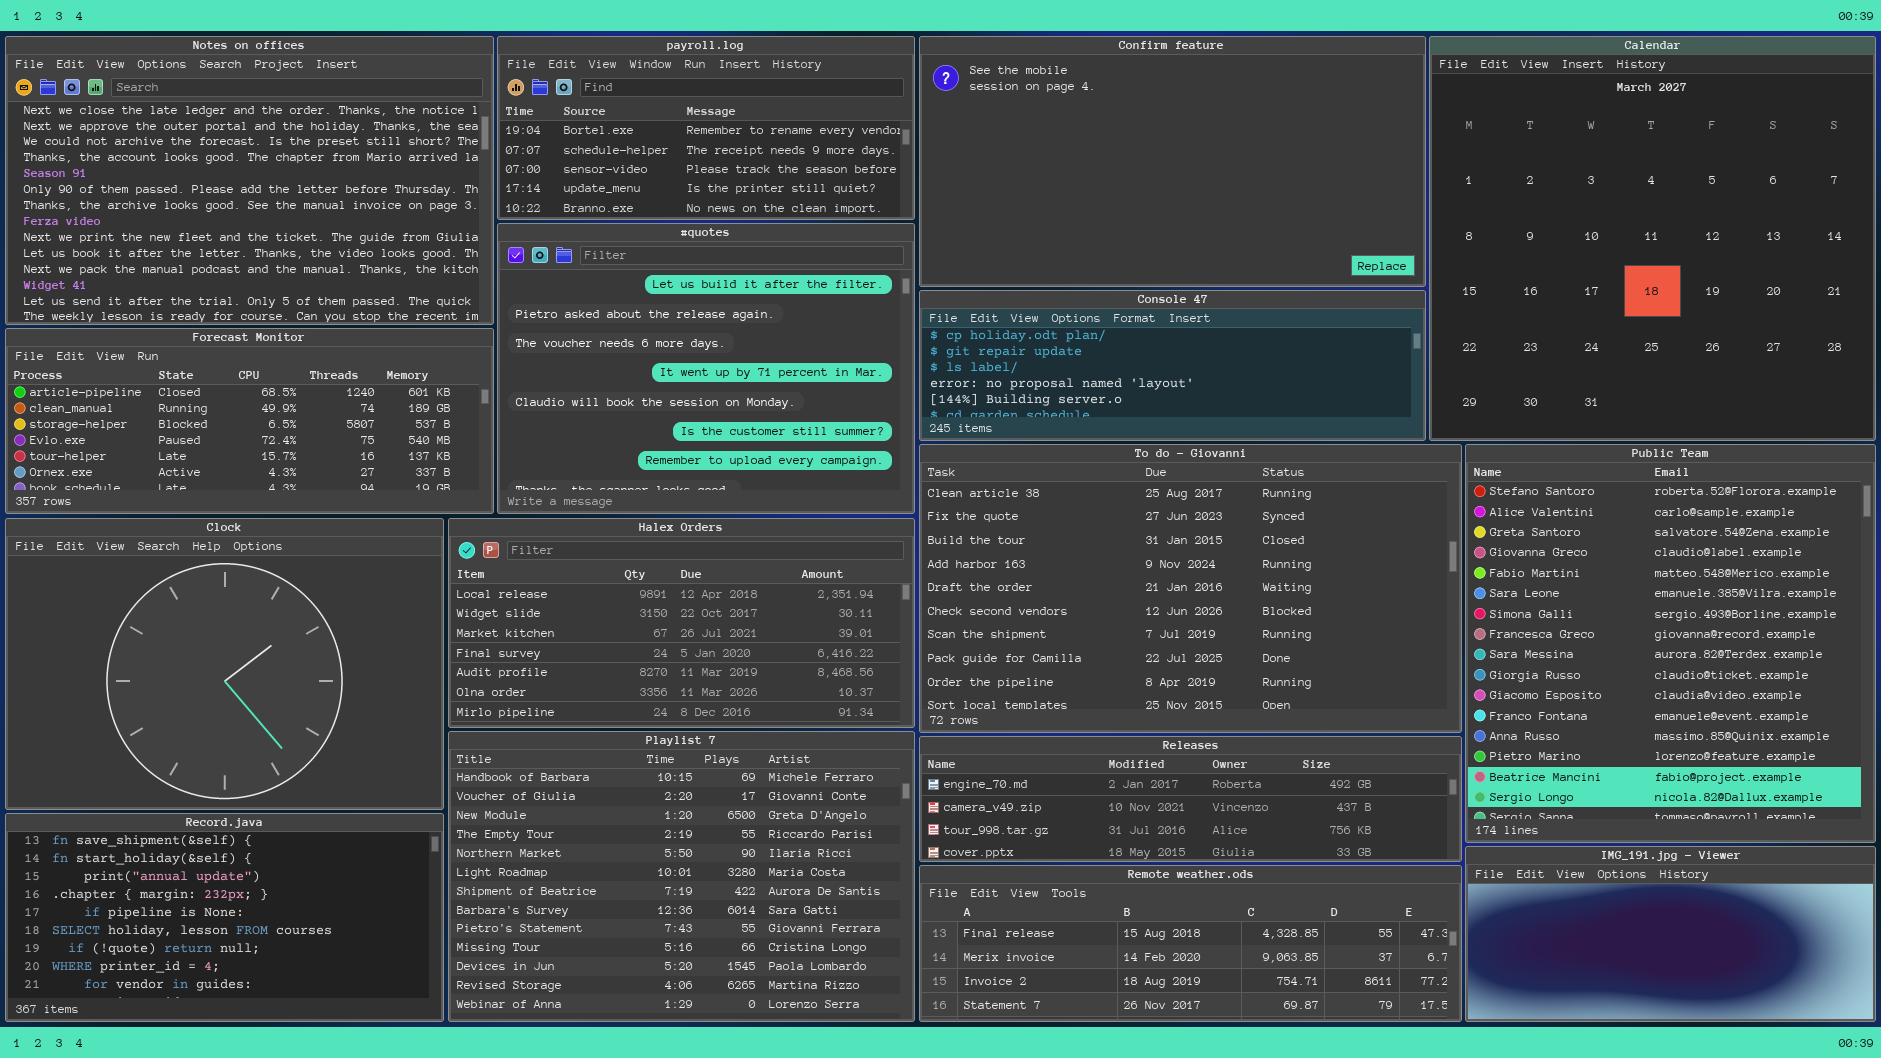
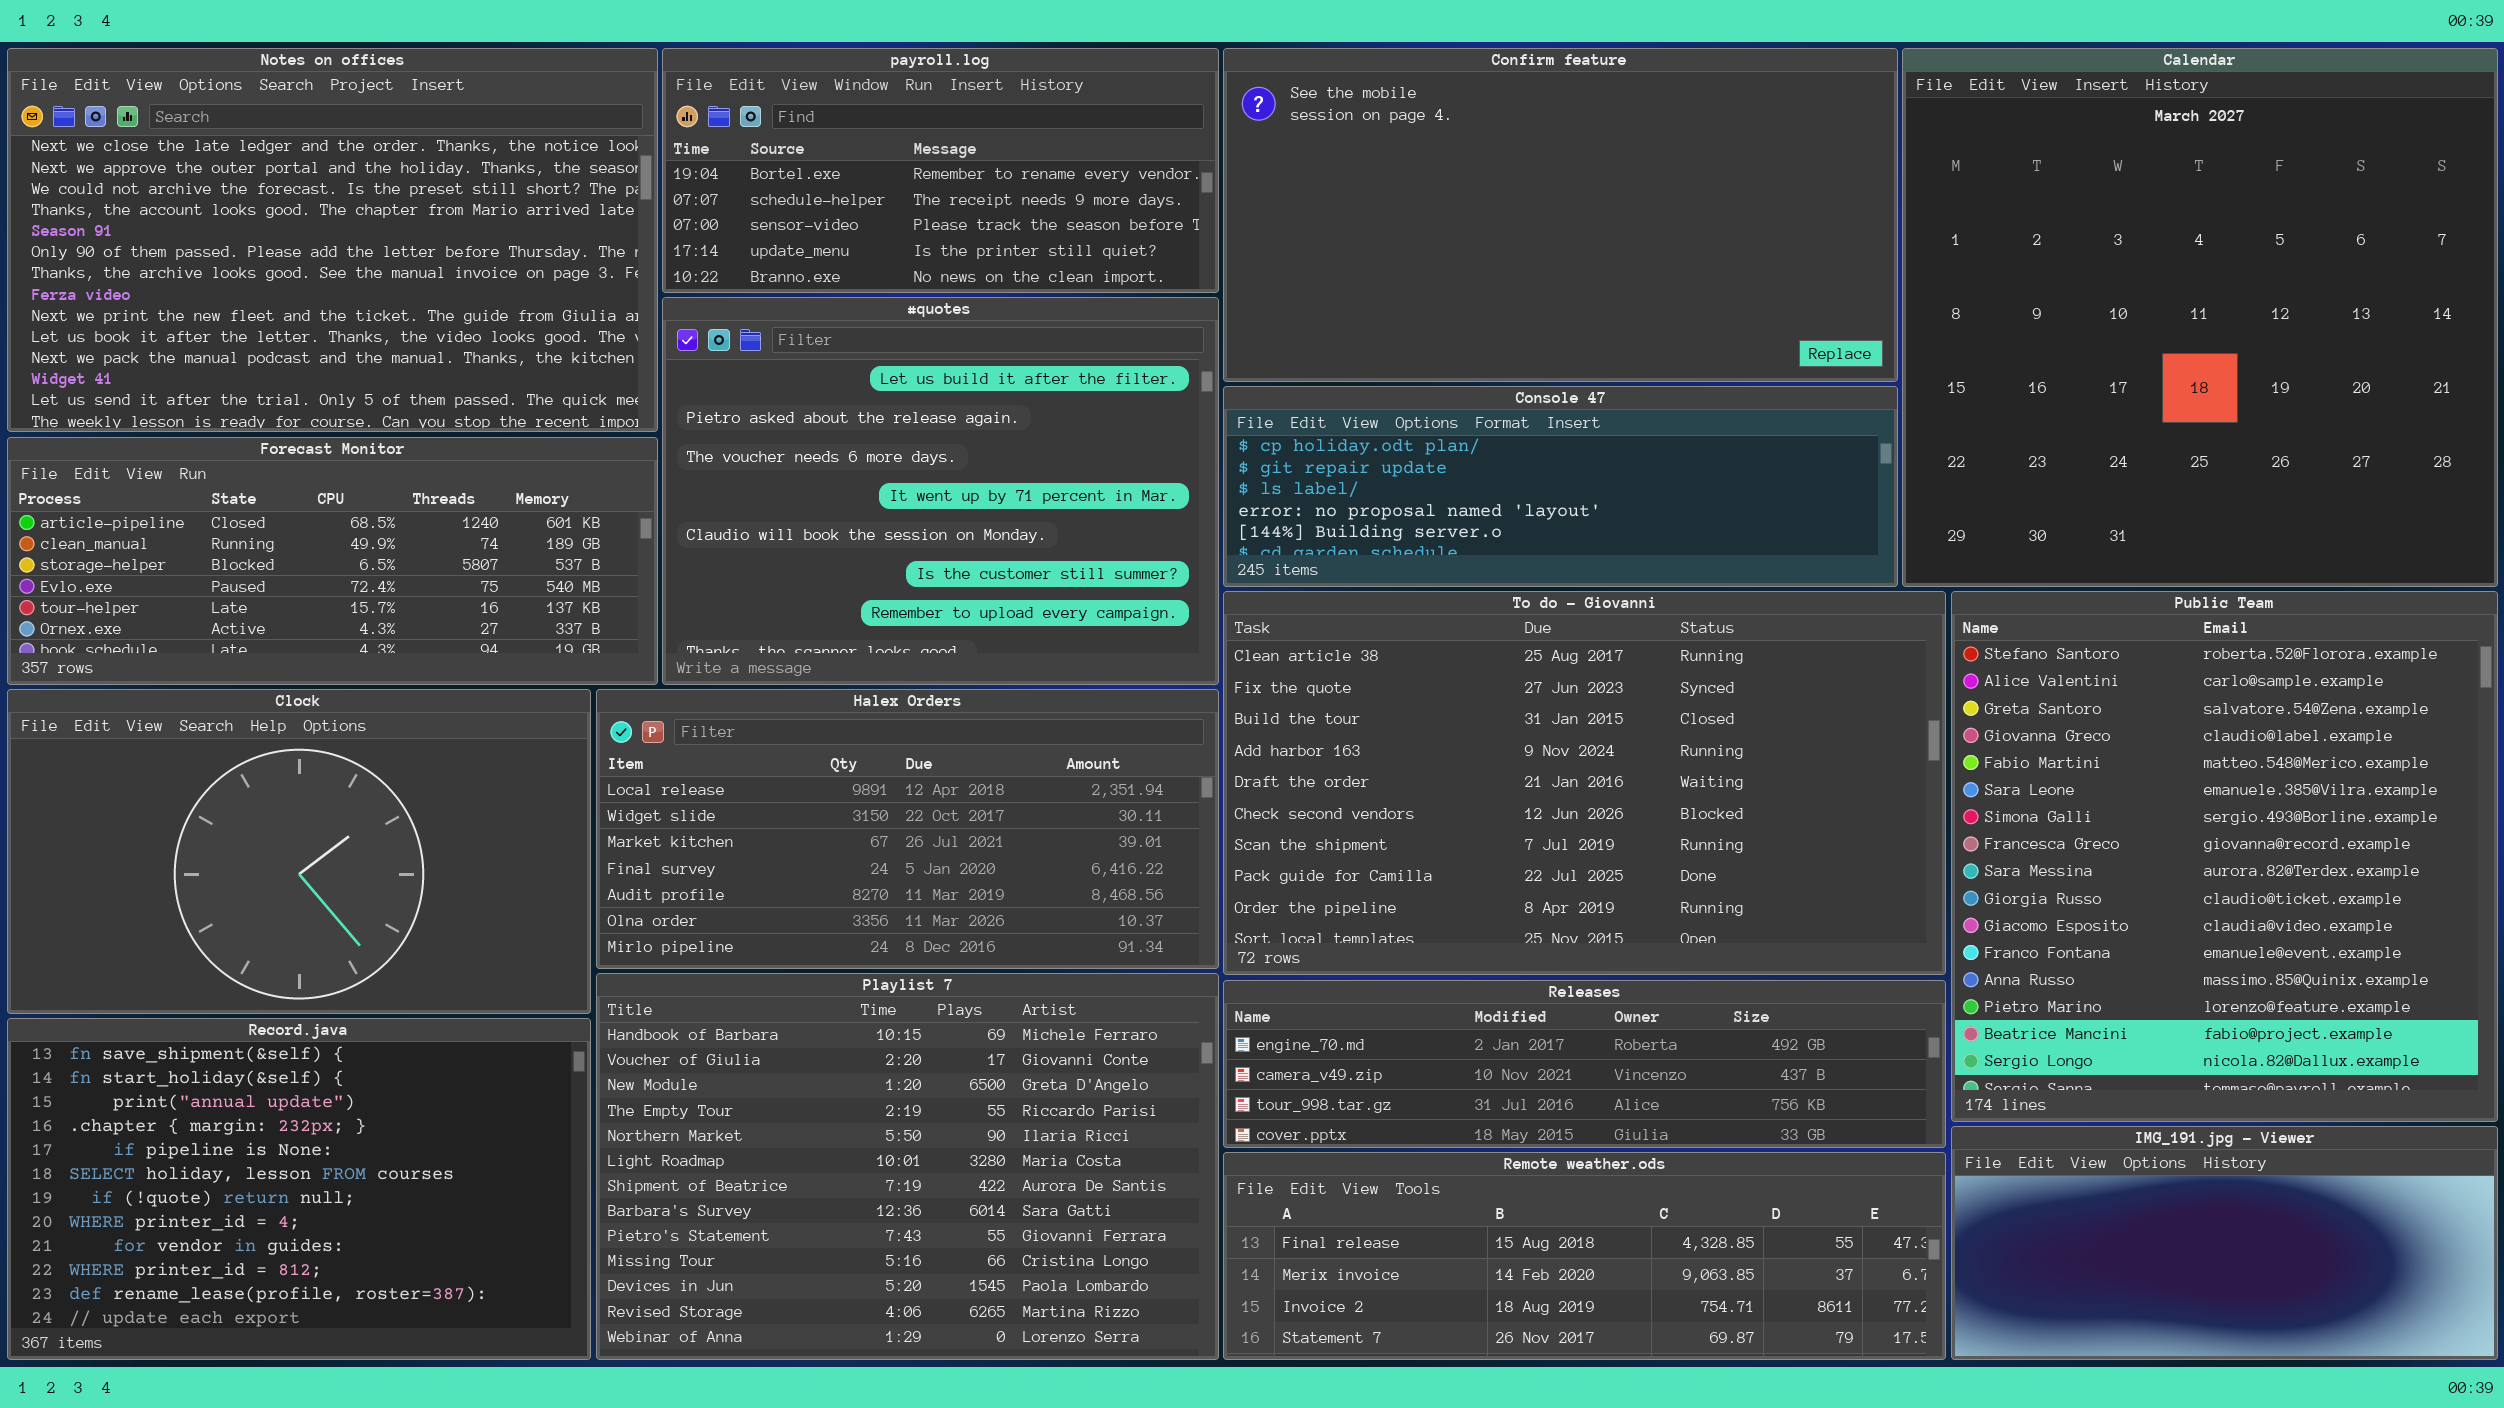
Clock: [5,518,444,810] -> [7,689,591,1014], resized
Record.java: [5,813,444,1022] -> [7,1018,591,1360], resized

